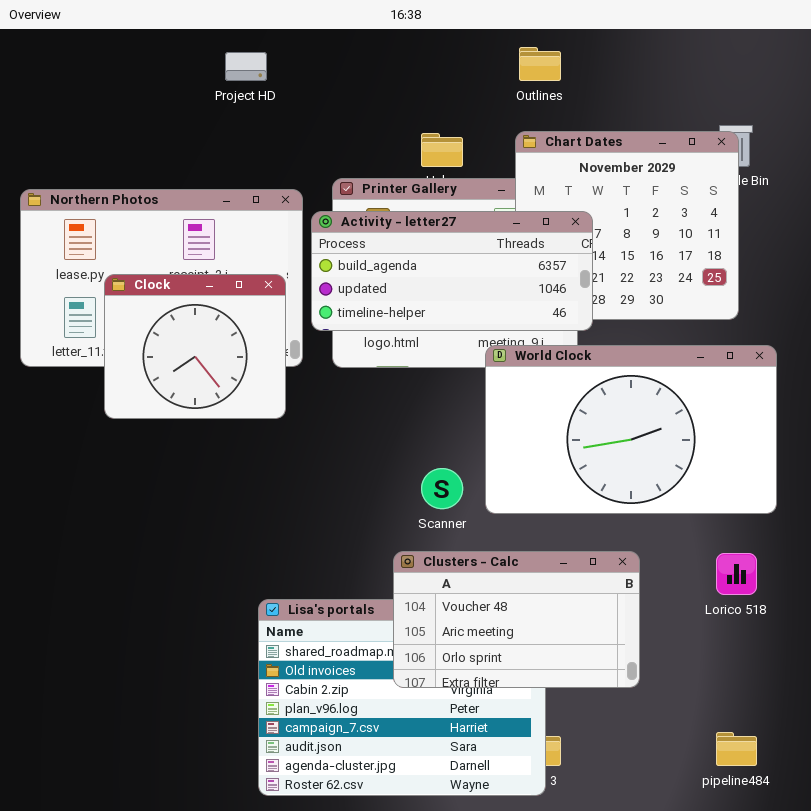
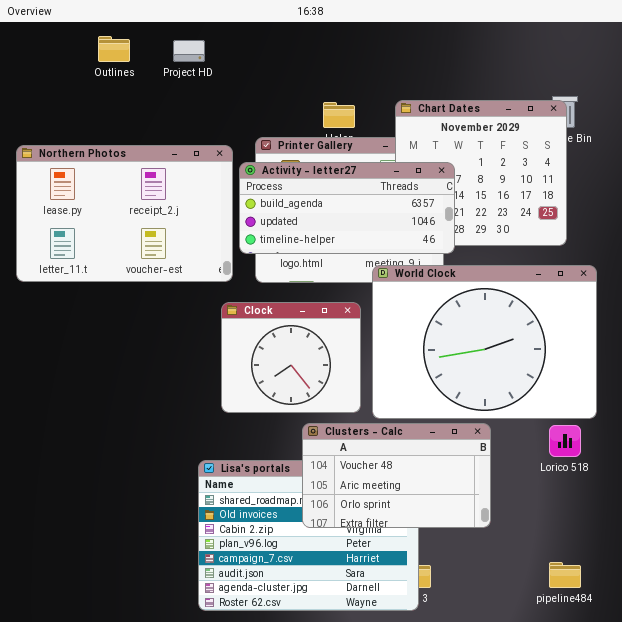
Outlines: [519,47,561,81] -> [98,36,130,62], moved
Clock: [104,274,286,419] -> [221,302,361,413], moved
World Clock: [485,345,777,514] -> [372,265,597,419], resized

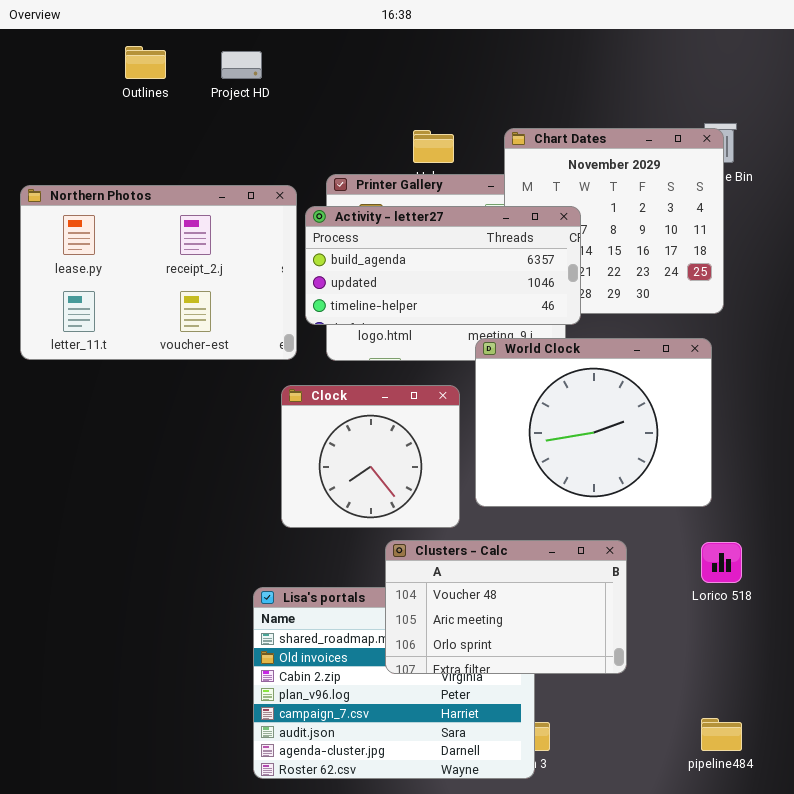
World Clock: [372,265,597,419] -> [475,338,712,507], resized

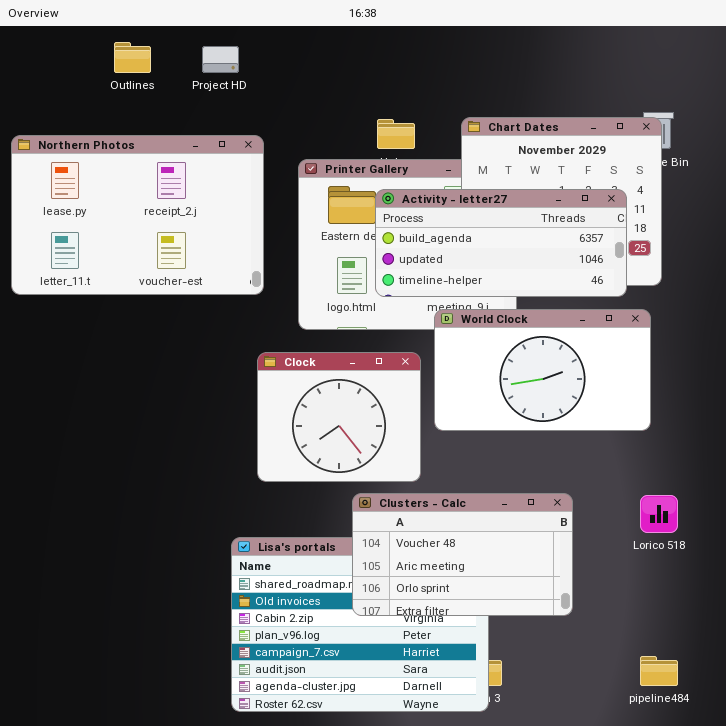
Northern Photos: [20,185,297,360] -> [11,135,264,295], moved
Activity - letter27: [305,206,581,325] -> [375,189,627,297], moved
World Clock: [475,338,712,507] -> [434,309,651,431], resized

